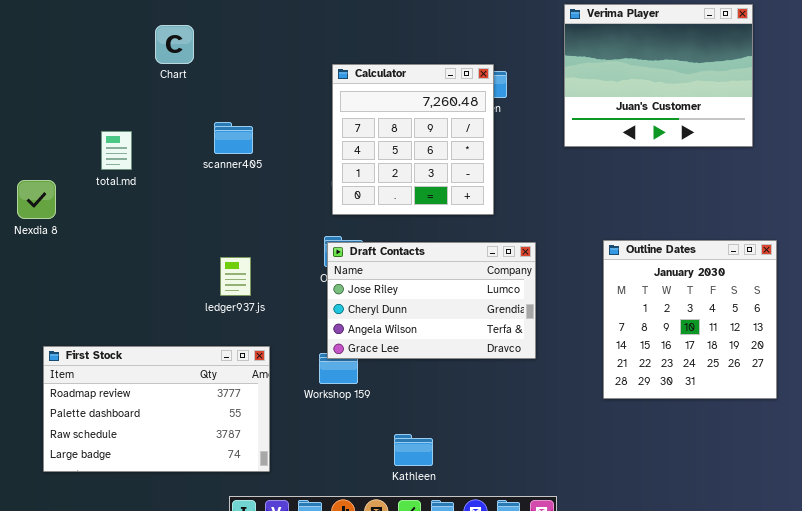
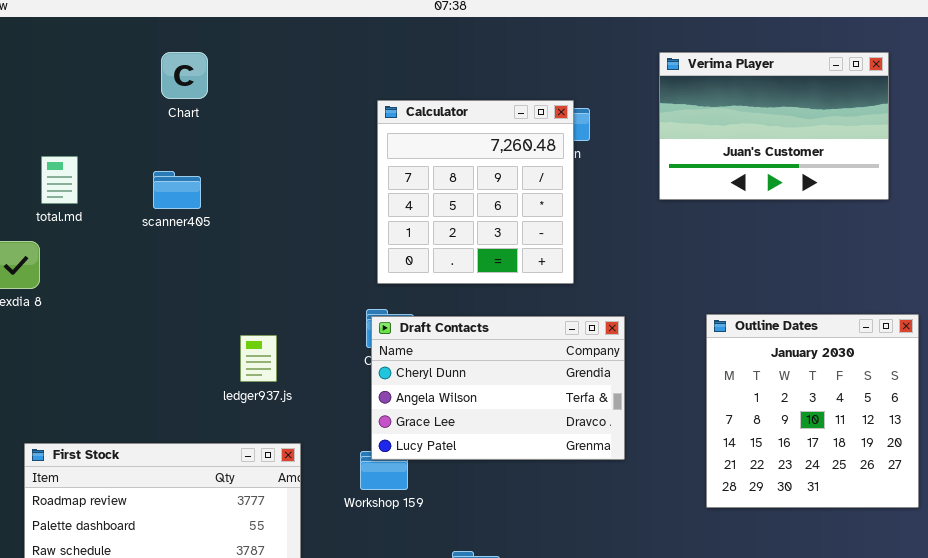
Verima Player: [564,4,753,147] -> [659,52,889,200], resized
scanner405: [214,122,253,154] -> [153,171,201,209], moved
total.md: [101,131,132,170] -> [41,156,78,204], moved
Draft Contacts: [327,242,536,359] -> [371,316,625,460], scrolled down 1 row

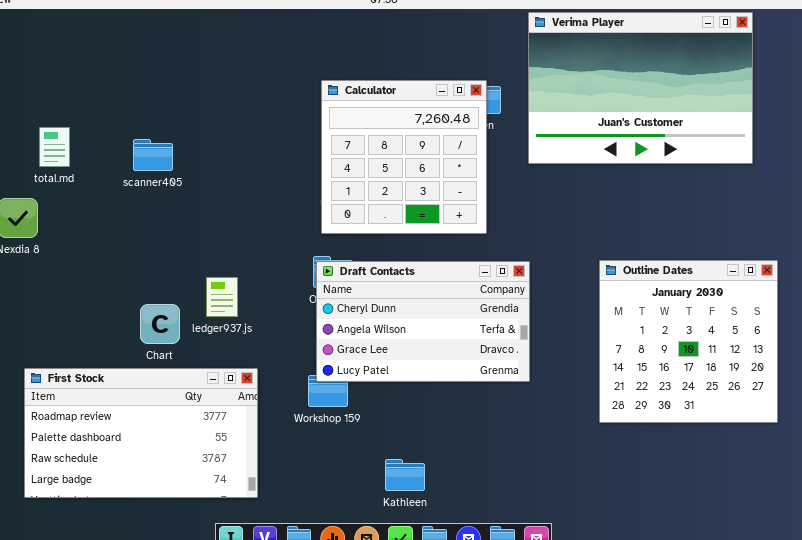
Chart: [161,52,208,99] -> [140,304,180,344], moved
Verima Player: [659,52,889,200] -> [528,12,753,164], resized

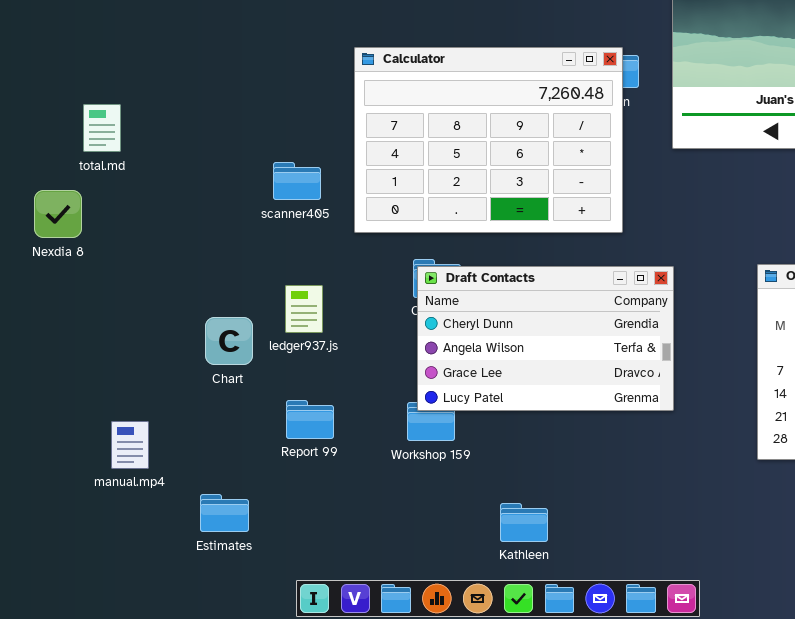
Calculator: [321,80,487,234] -> [354,47,623,233], resized
scanner405: [133,139,173,171] -> [273,162,321,200], moved
First Stock: [24,368,258,498] -> none, closed

